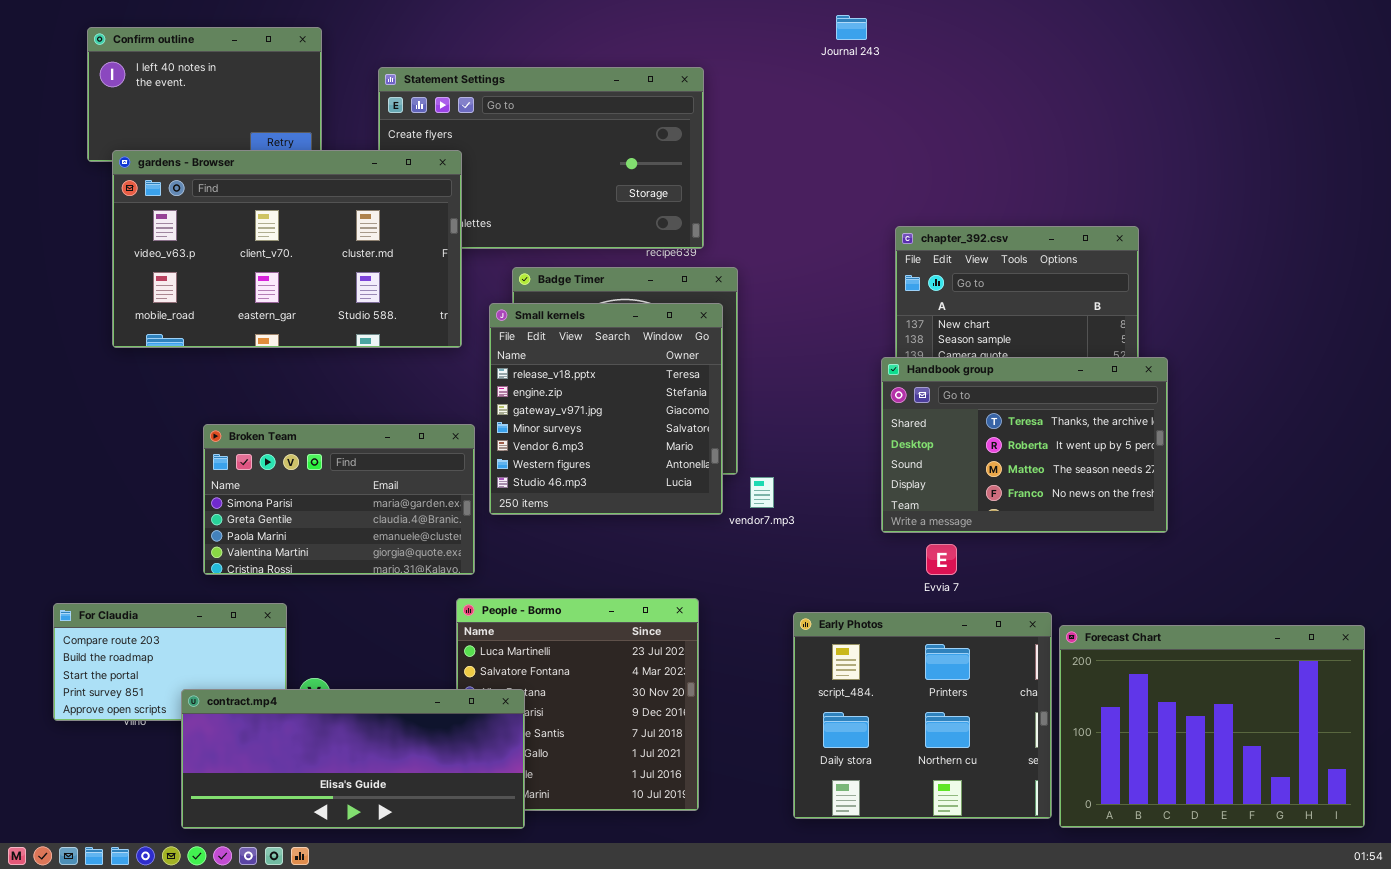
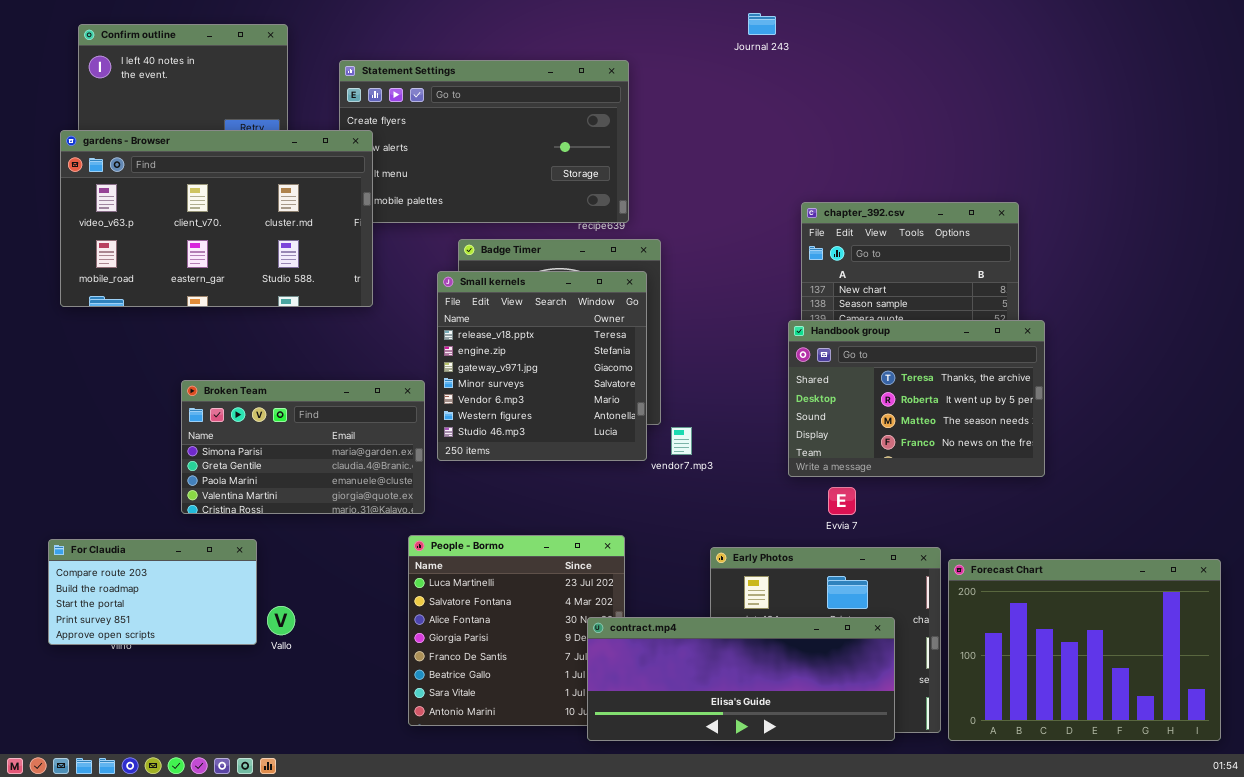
gardens - Browser: [112,150,462,348] -> [60,130,373,307], moved
contract.mp4: [181,689,525,829] -> [587,617,895,741], moved

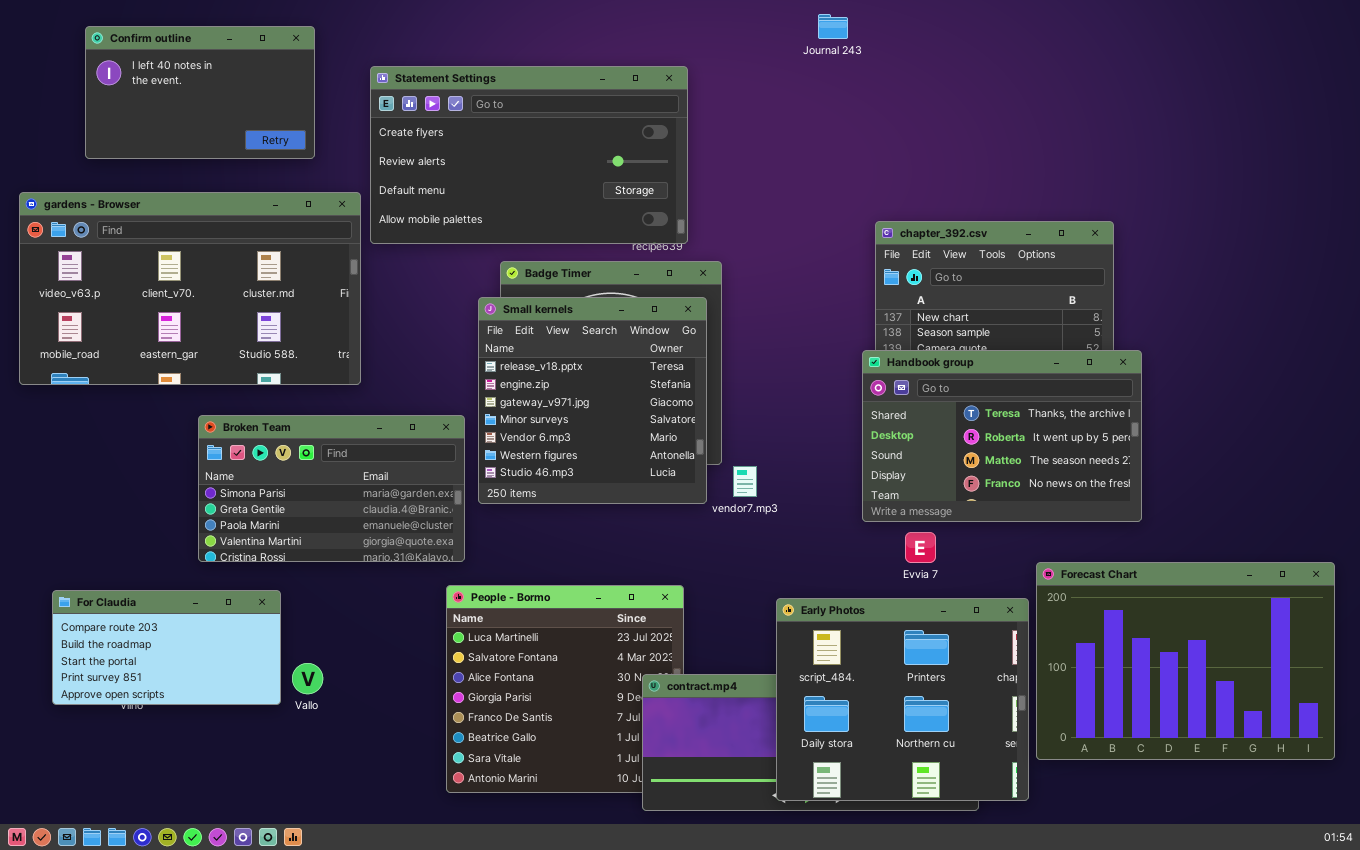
gardens - Browser: [60,130,373,307] -> [19,192,361,385], moved
Early Photos: [710,547,941,733] -> [776,598,1029,801], raised
Forecast Chart: [948,559,1221,741] -> [1036,562,1335,760], moved

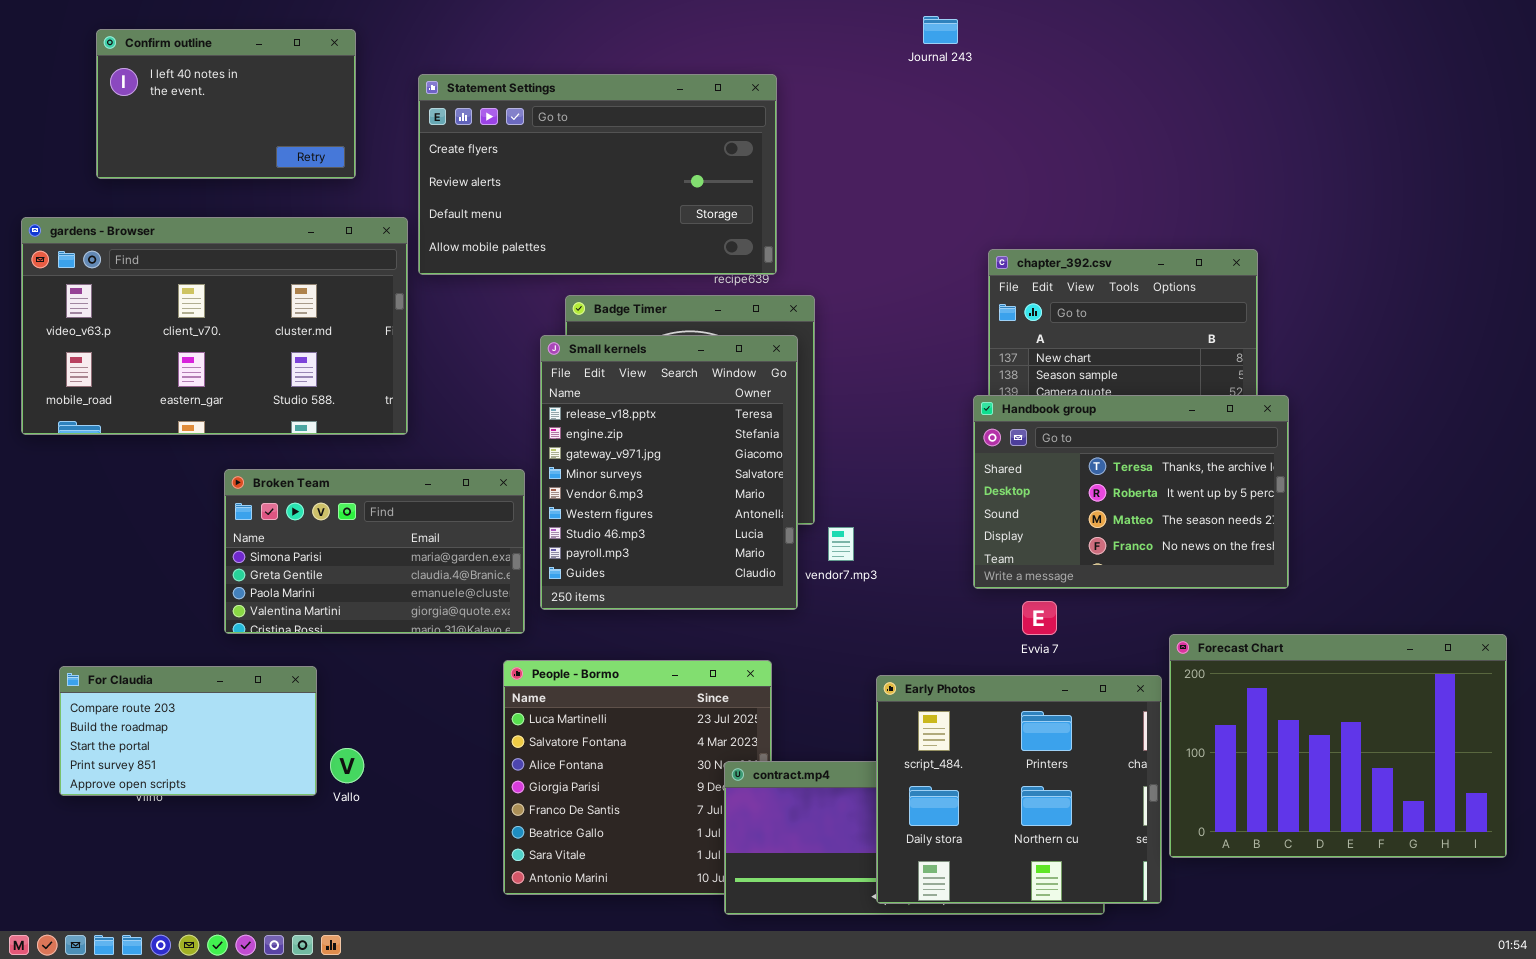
Small kernels: [478,297,707,504] -> [540,335,798,610], resized

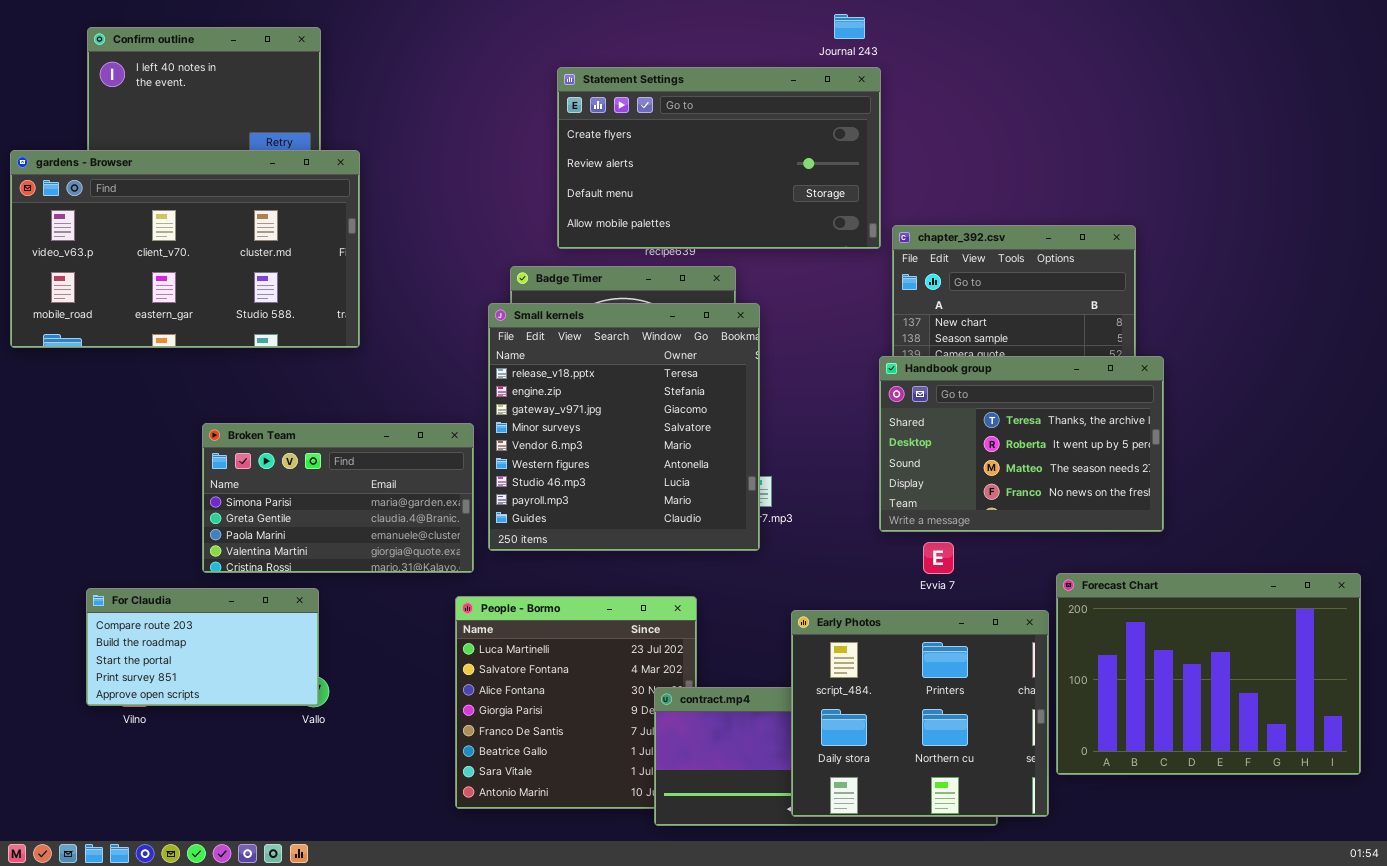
Statement Settings: [418,74,777,275] -> [557,67,881,249], moved
gardens - Browser: [21,217,408,435] -> [10,150,360,348], moved
Small kernels: [540,335,798,610] -> [488,303,760,551], resized
For Claudia: [59,666,317,796] -> [86,588,319,706], moved

